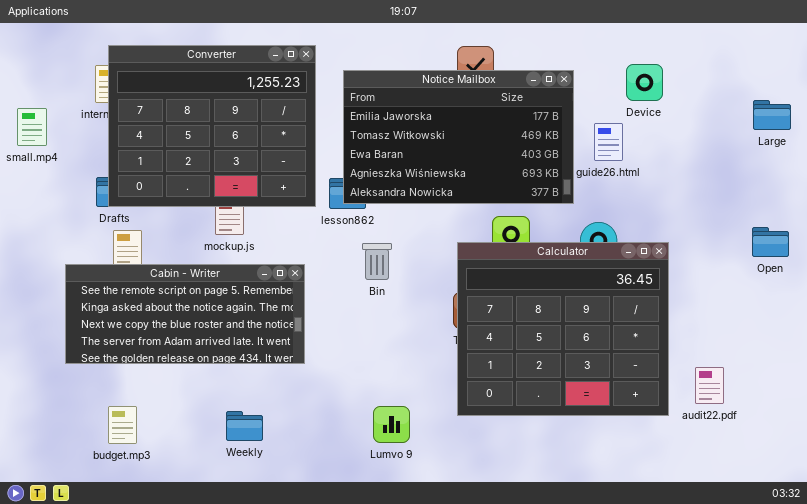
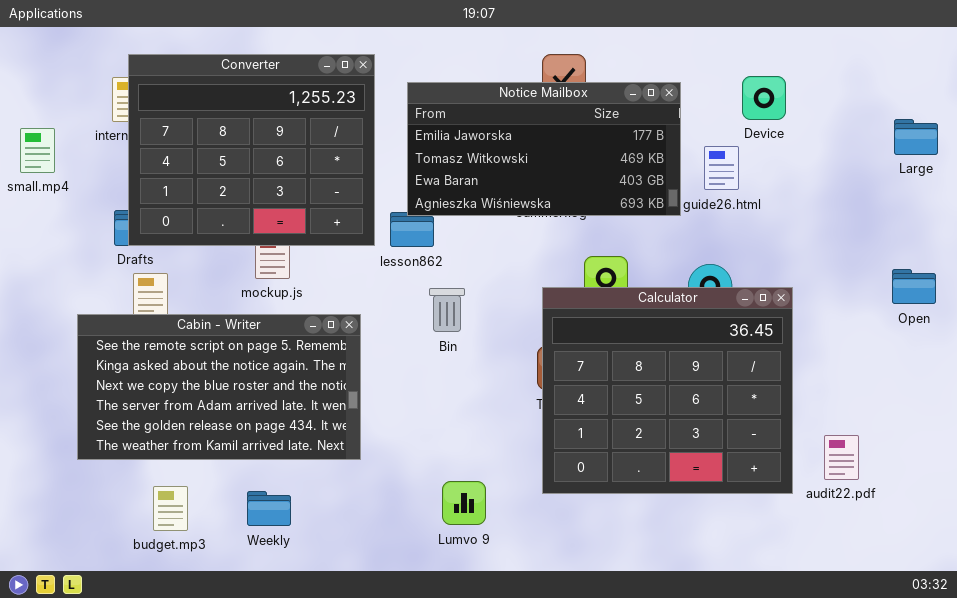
Notice Mailbox: [343,70,574,204] -> [407,82,681,216], resized
Cabin - Writer: [65,264,305,364] -> [77,314,361,460], resized
budget.mp3: [108,406,137,444] -> [153,486,188,531], moved
Weekly: [226,411,263,441] -> [247,491,291,526], moved

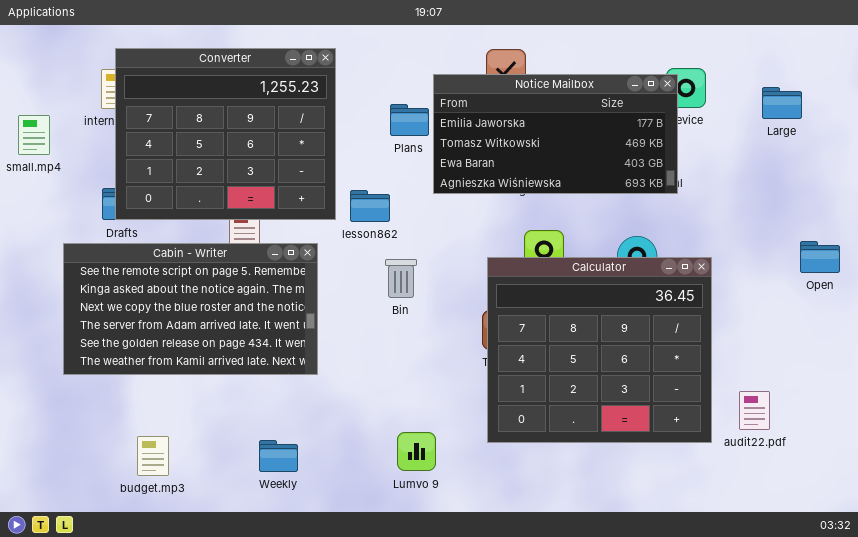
Notice Mailbox: [407,82,681,216] -> [433,74,678,194], moved
Large: [894,119,938,155] -> [762,87,802,119], moved
Cabin - Writer: [77,314,361,460] -> [63,243,318,375], moved
Weekly: [247,491,291,526] -> [259,440,298,472], moved

